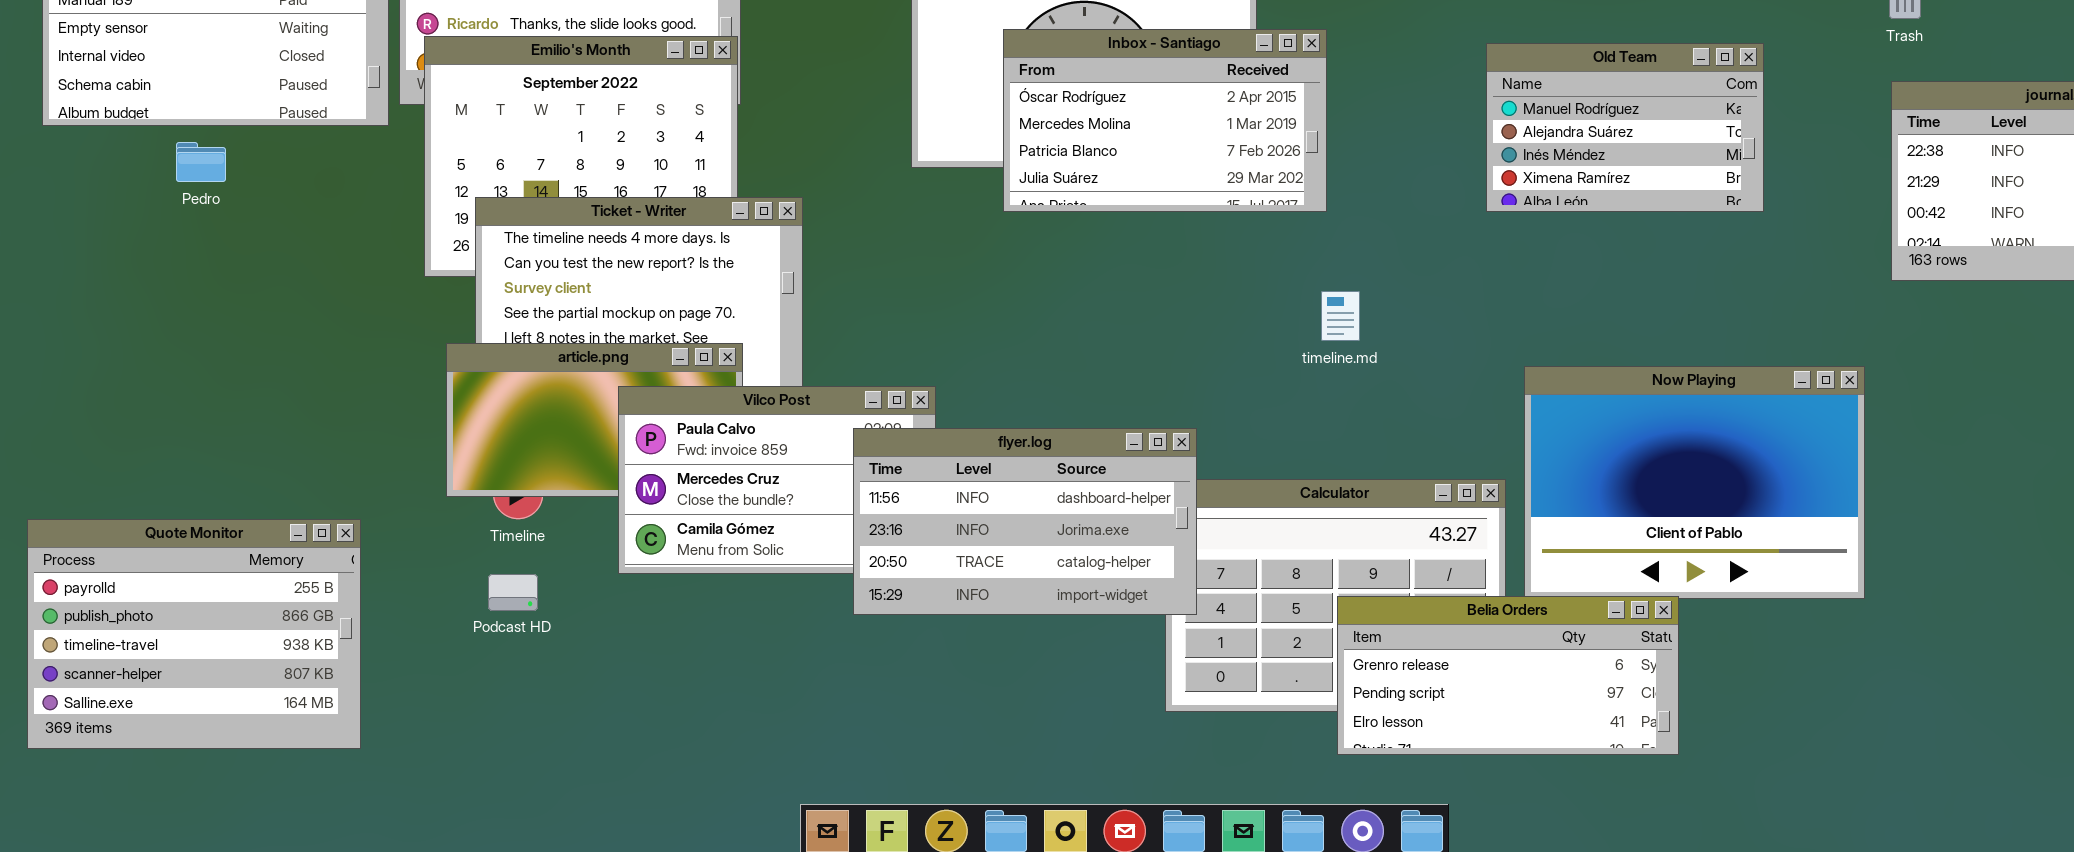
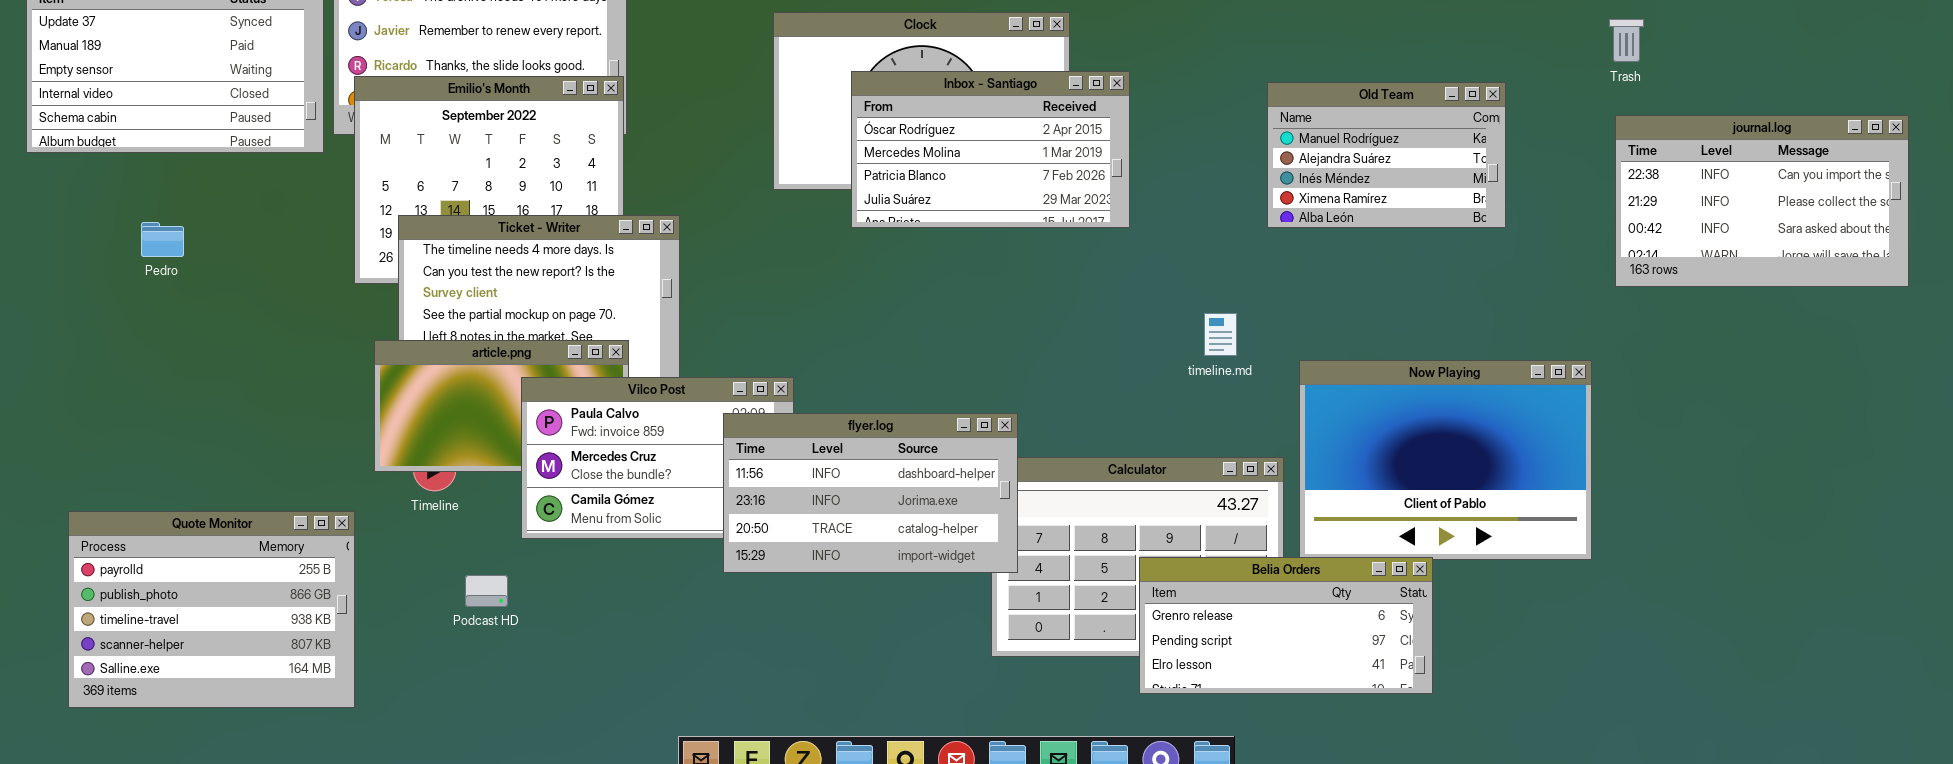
Pedro: [176,142,226,182] -> [141,222,184,257], moved
timeline.md: [1321,291,1360,341] -> [1204,313,1237,356], moved
Quote Monitor: [27,519,361,749] -> [68,511,355,708], moved
Podcast HD: [488,574,538,611] -> [465,575,508,607], moved

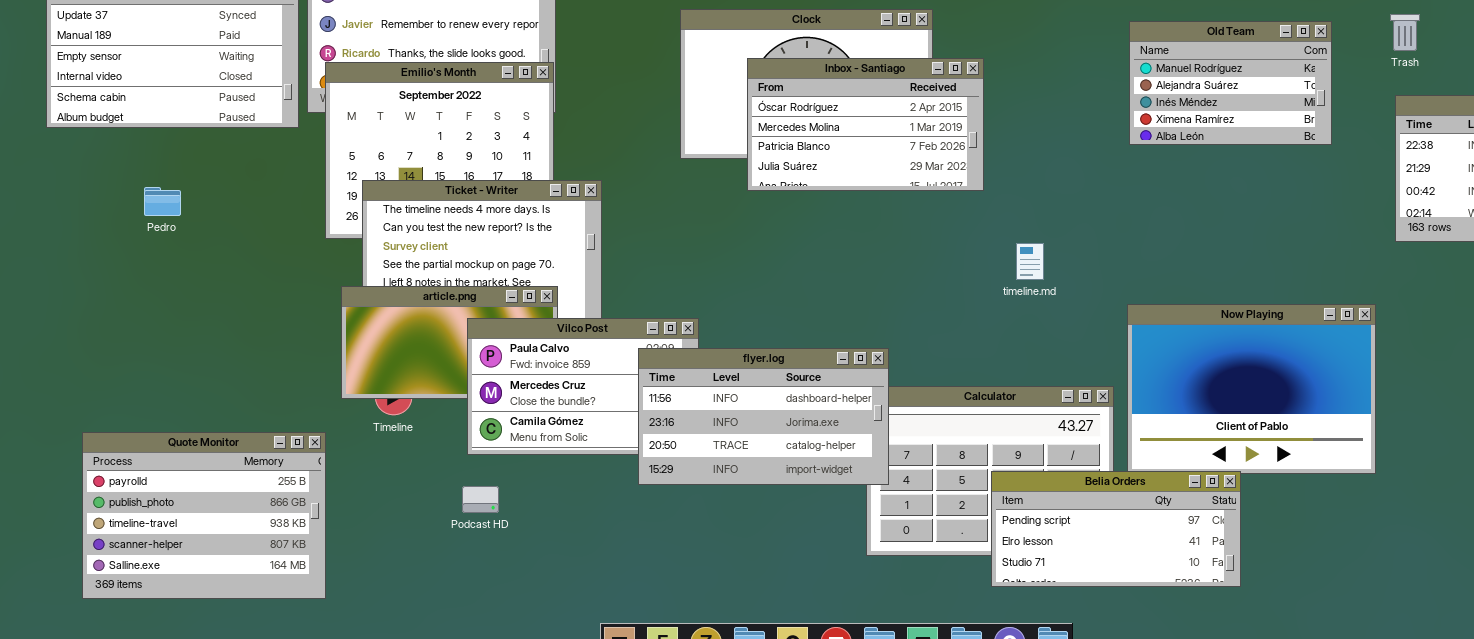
Old Team: [1267,82,1506,228] -> [1129,21,1332,145], moved
timeline.md: [1204,313,1237,356] -> [1016,243,1044,280], moved
Belia Orders: [1139,557,1433,694] -> [991,471,1241,587], scrolled down 1 row
Podcast HD: [465,575,508,607] -> [462,486,499,513], moved

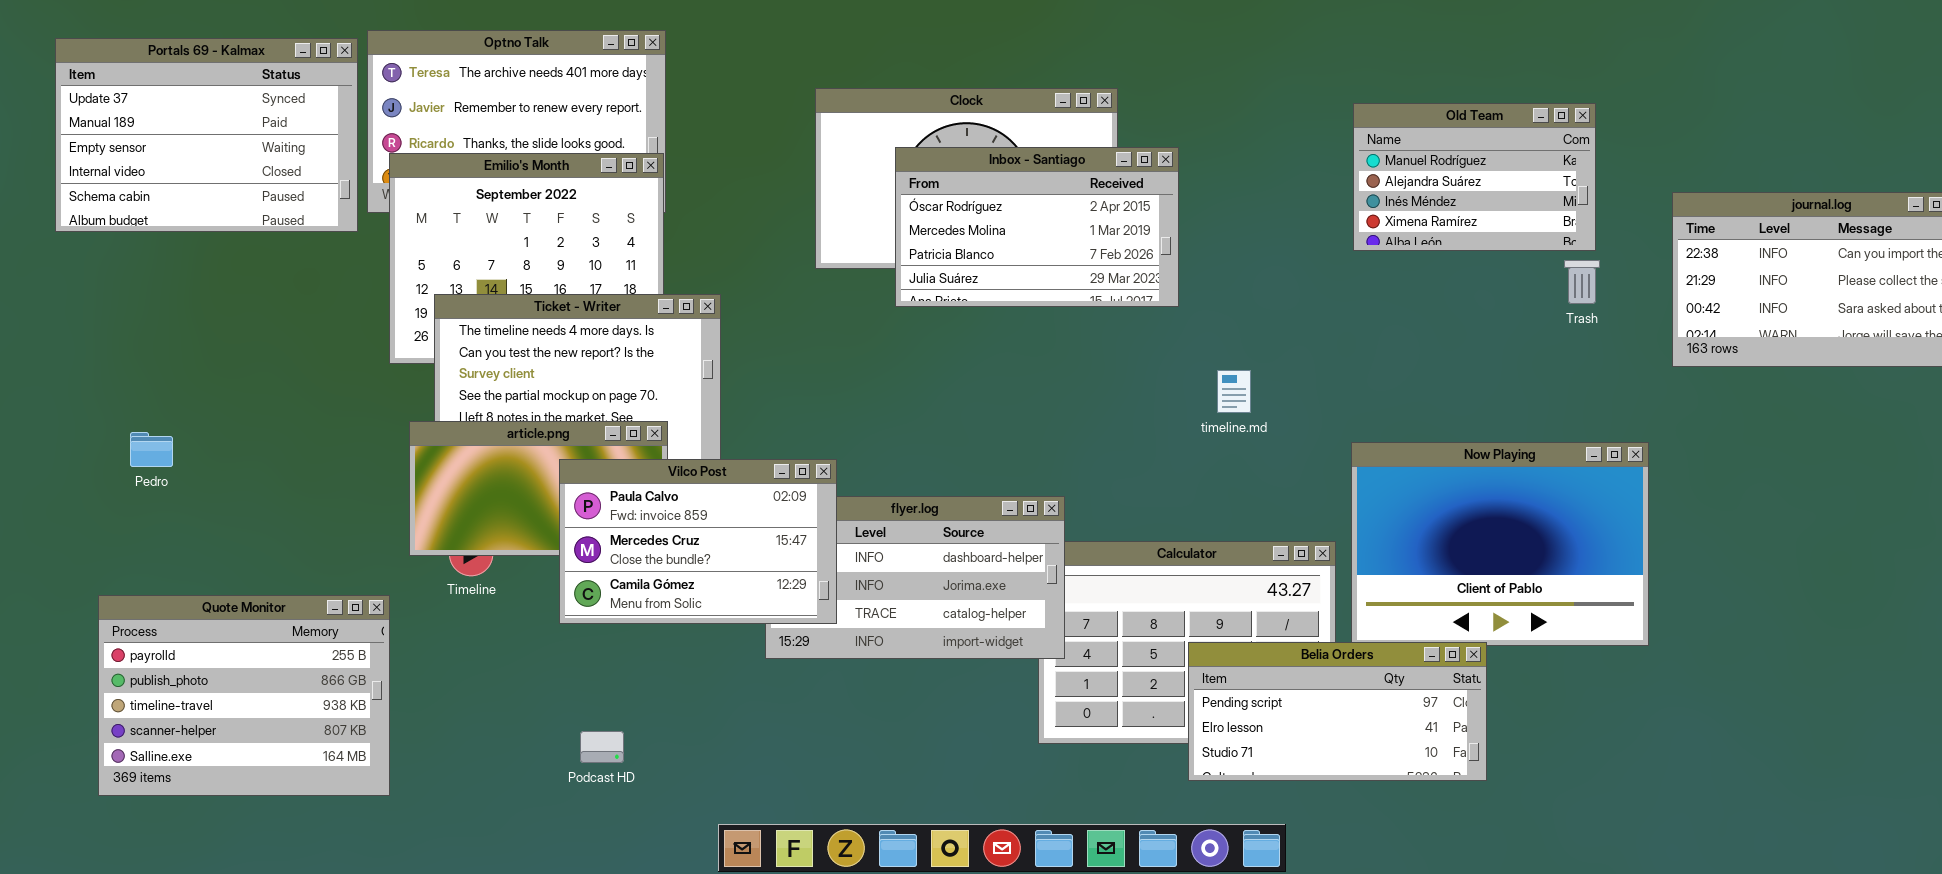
Trash: [1390,14,1420,51] -> [1564,260,1600,304], moved
Pedro: [144,187,181,216] -> [130,432,173,467], moved
Vilco Post: [467,318,699,455] -> [559,459,837,624], raised
Podcast HD: [462,486,499,513] -> [580,731,624,763], moved

